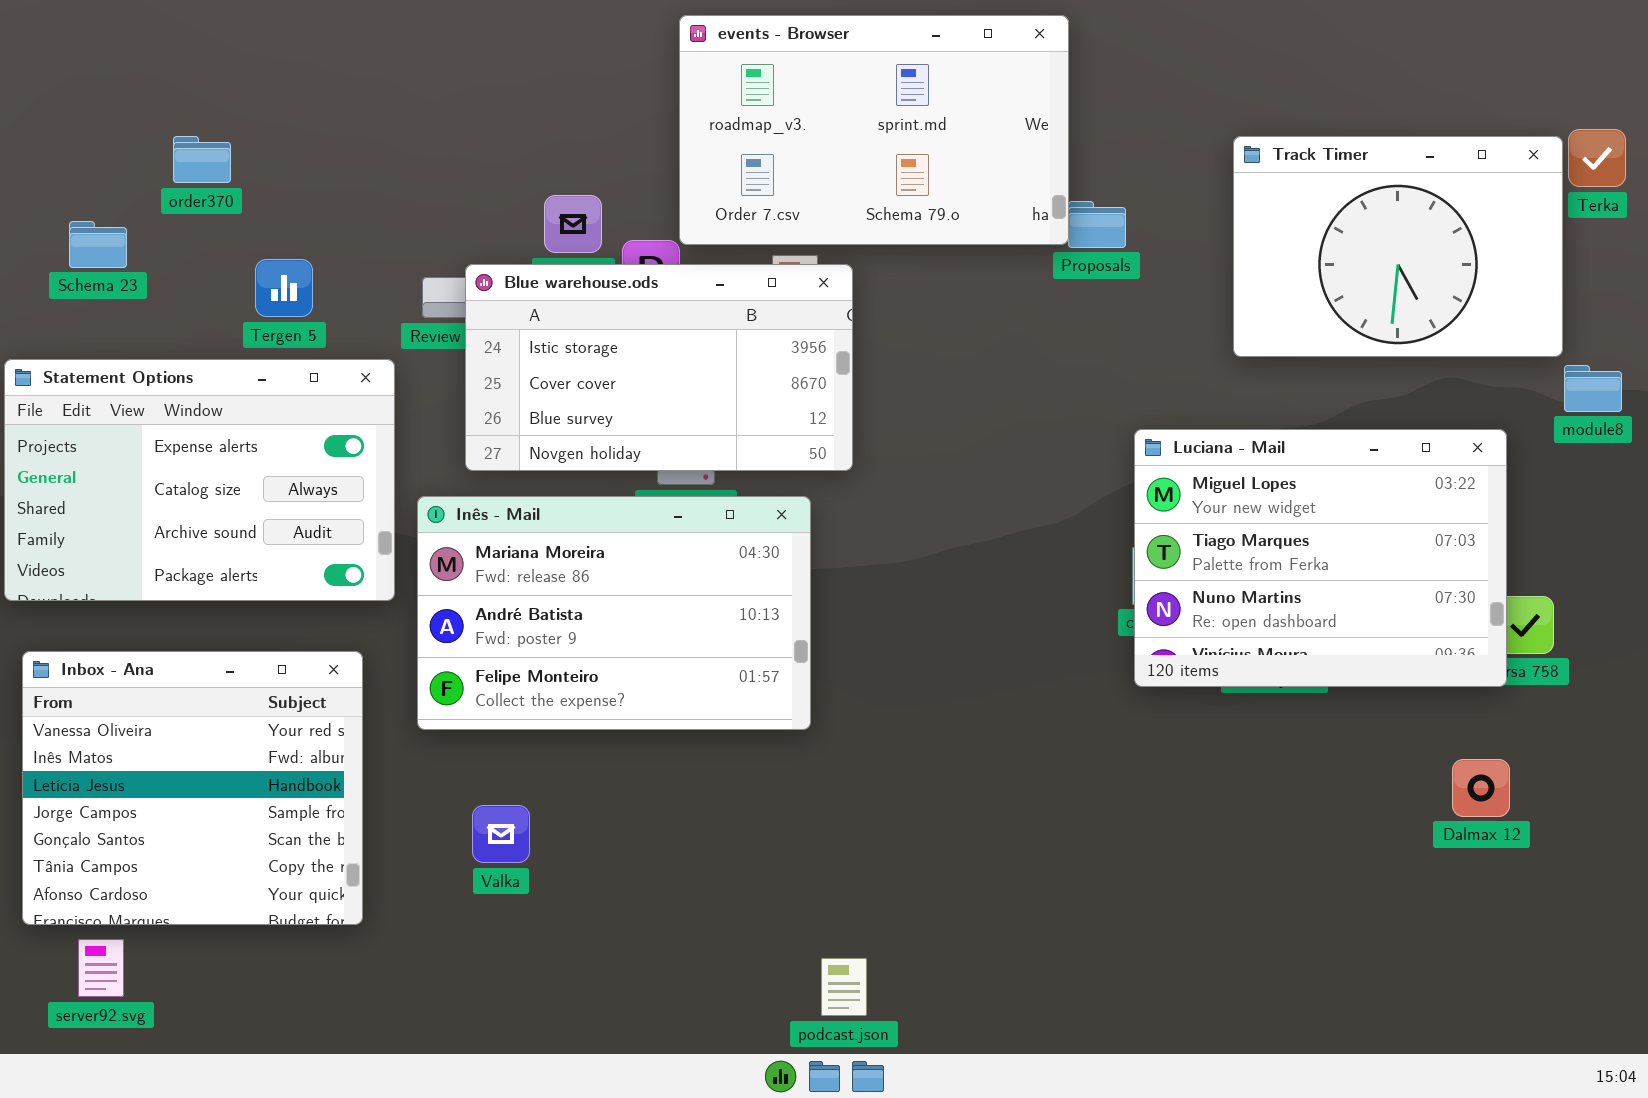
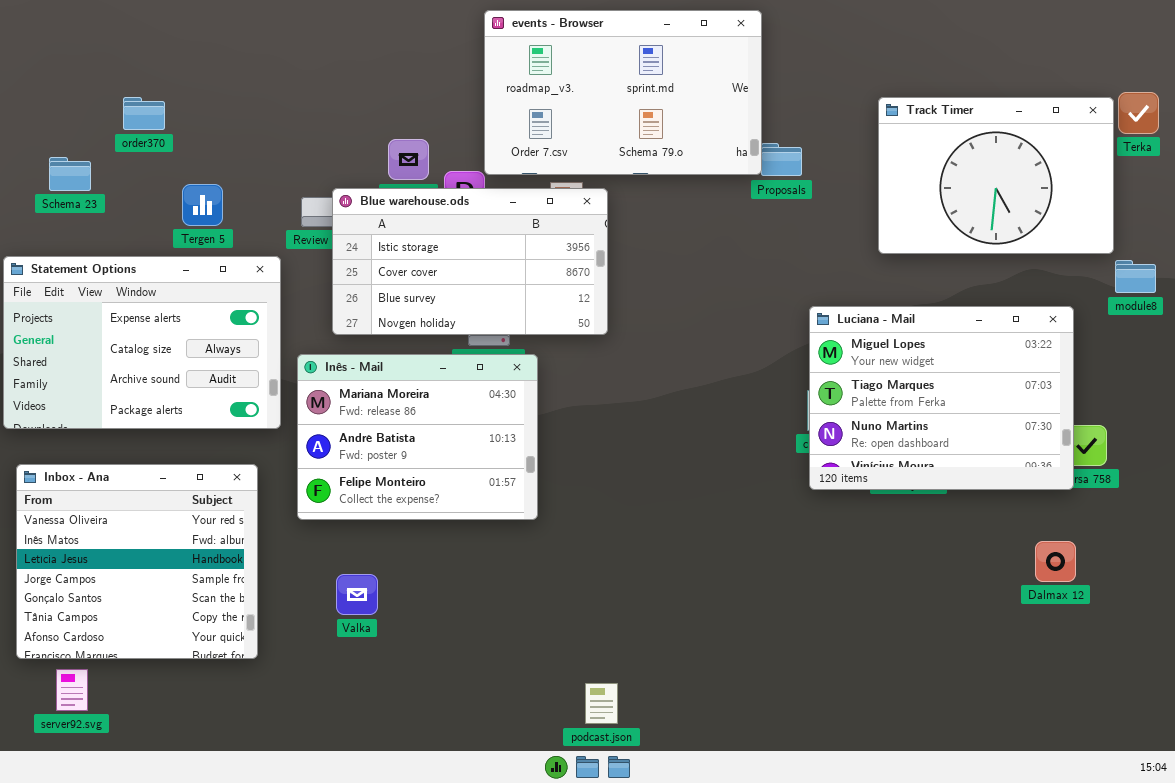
Inês - Mail: [417,496,811,730] -> [297,354,538,520], resized

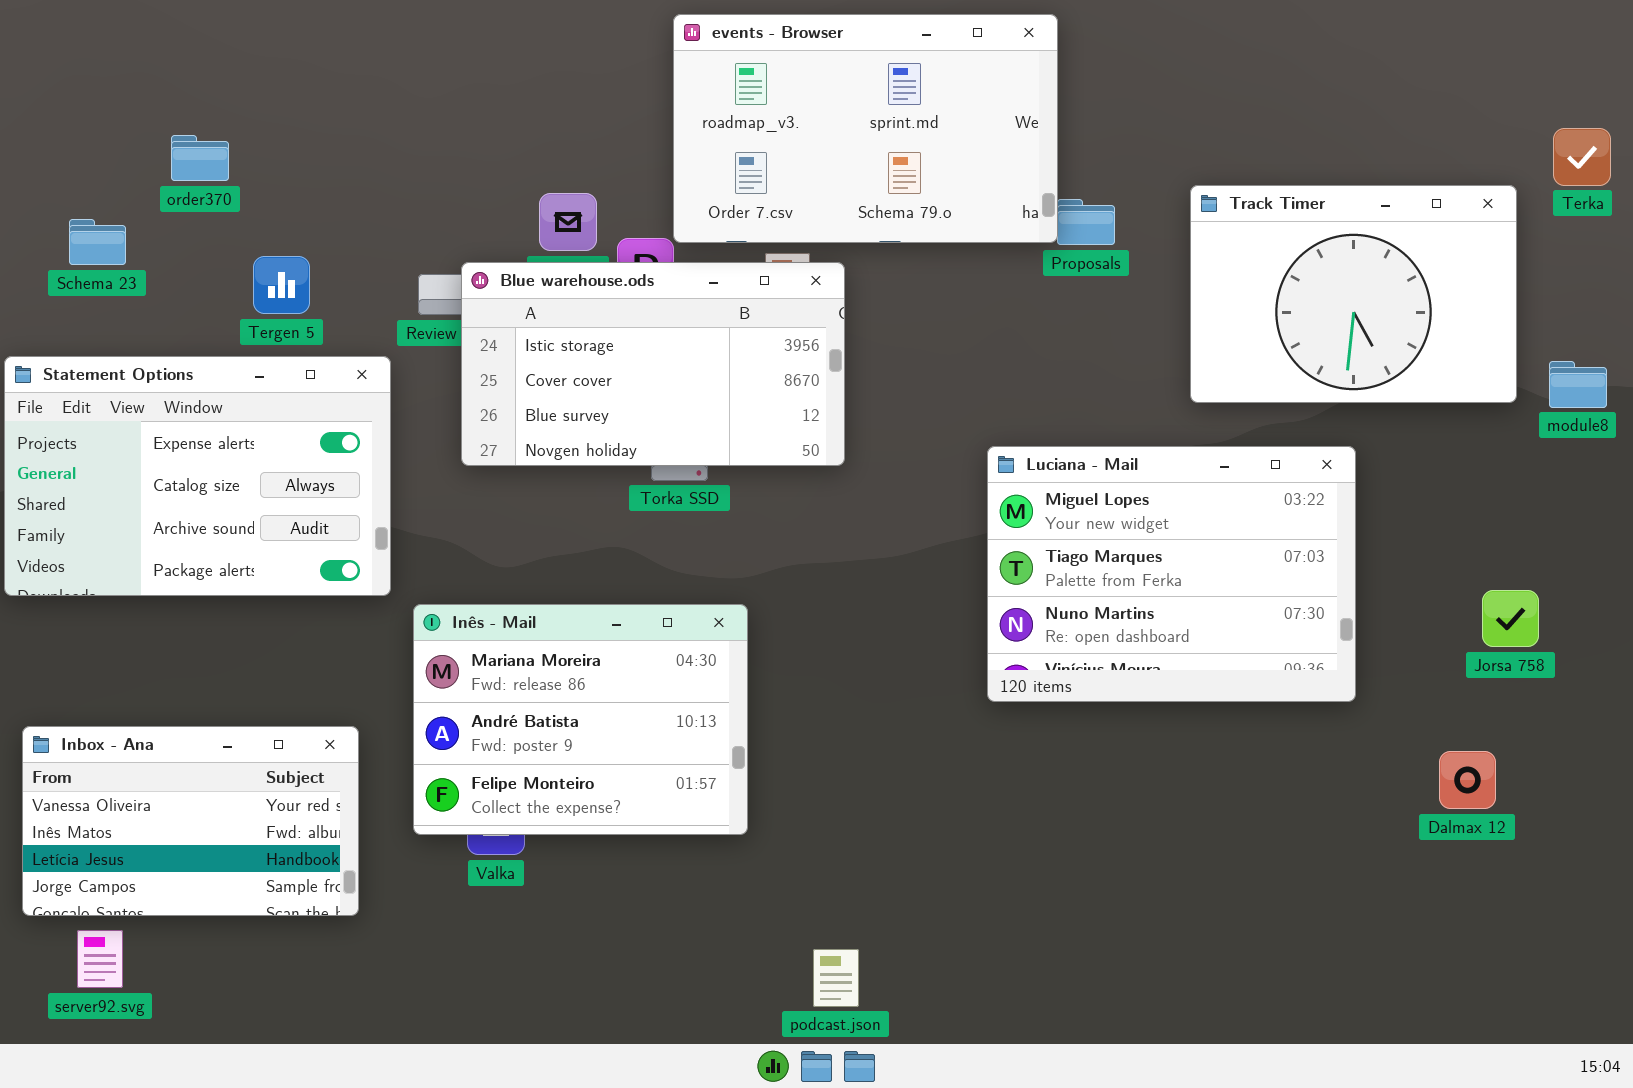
Track Timer: [878,97,1114,254] -> [1190,185,1517,403], moved
Luciana - Mail: [809,306,1074,490] -> [987,446,1356,702], moved
Inês - Mail: [297,354,538,520] -> [413,604,748,835], moved
Inbox - Ana: [16,464,258,659] -> [22,726,359,916], resized

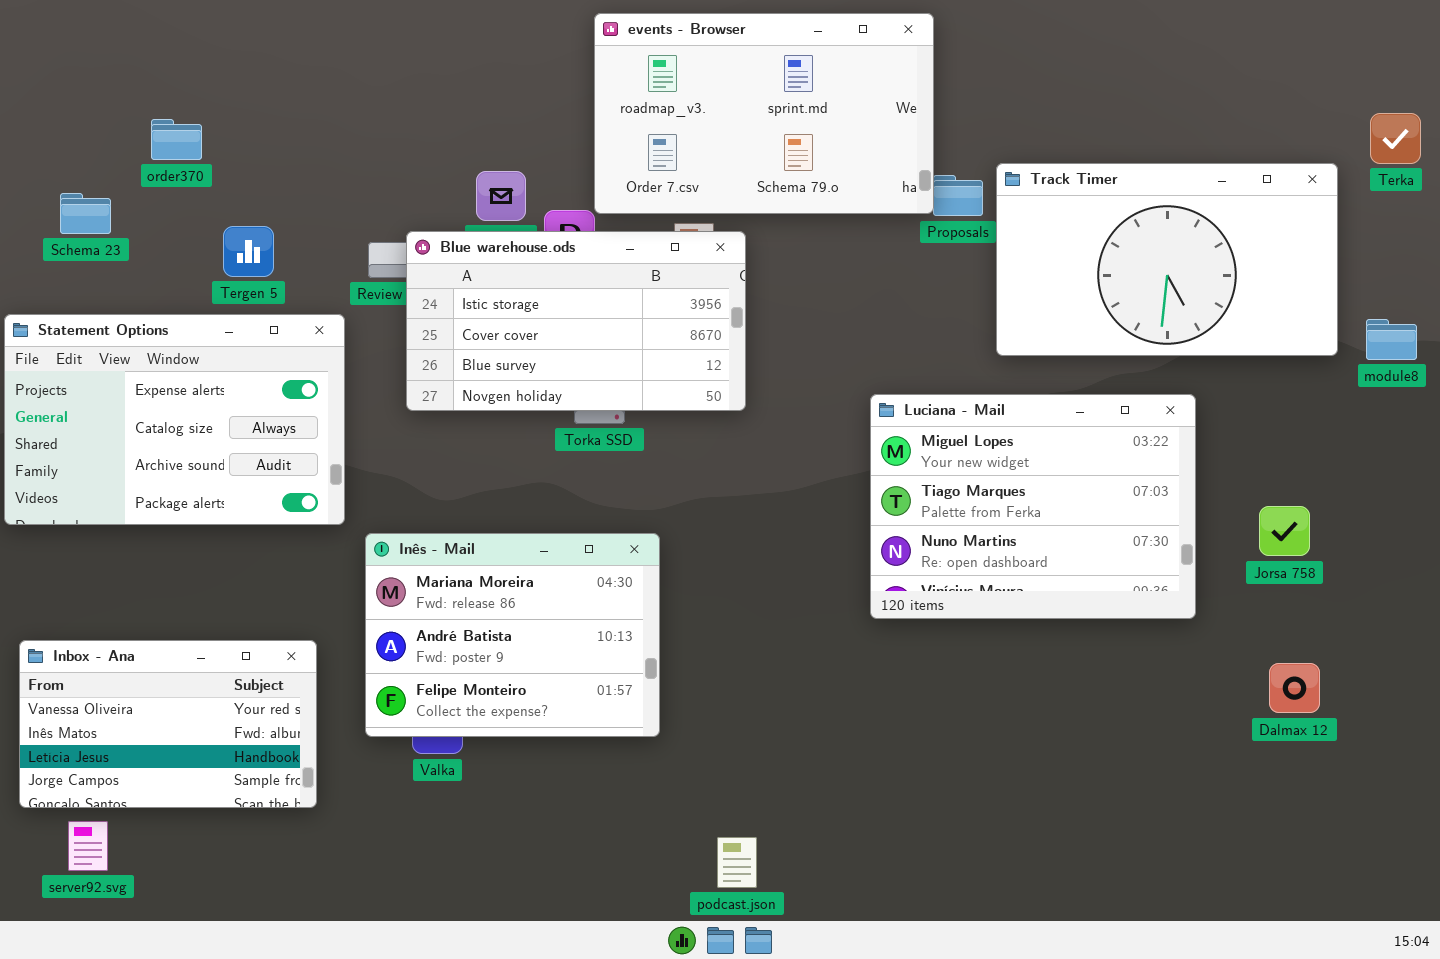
Track Timer: [1190,185,1517,403] -> [996,163,1338,356], resized
Jorsa 758: [1482,590,1539,647] -> [1259,506,1310,556], moved

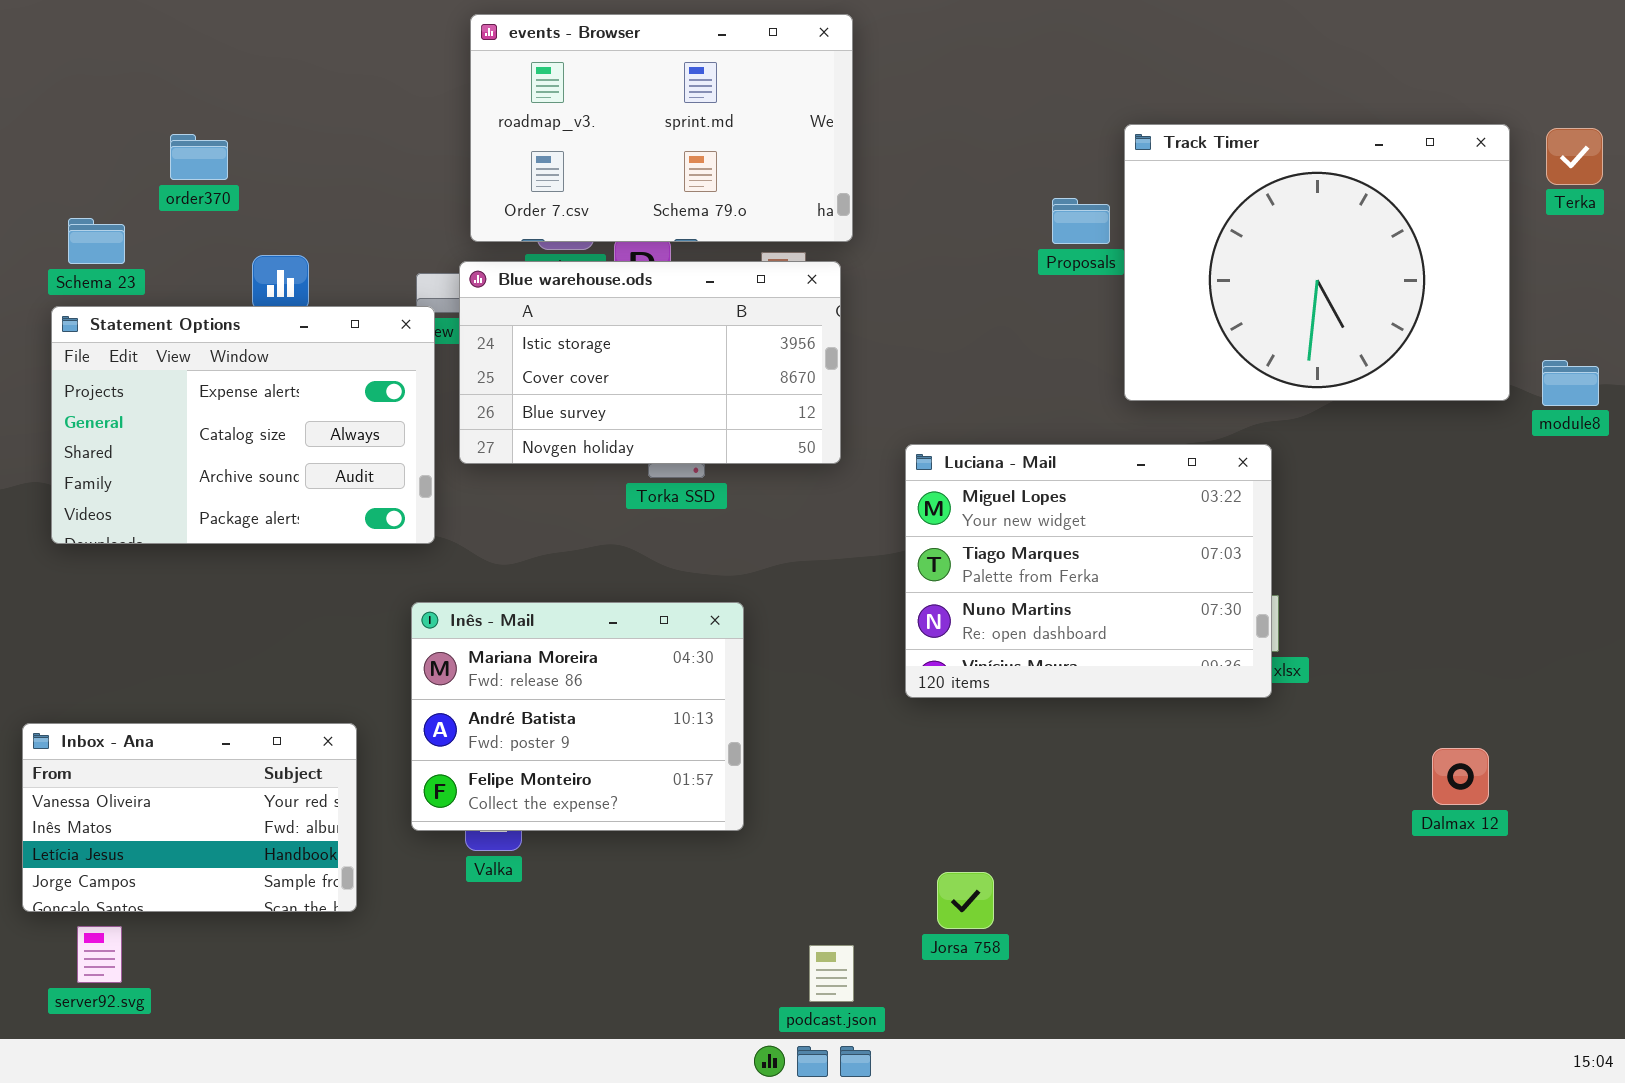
events - Browser: [594,13,934,214] -> [470,14,853,242], moved
Track Timer: [996,163,1338,356] -> [1124,124,1510,401], resized
Statement Options: [4,314,345,525] -> [51,306,435,544], moved
Luciana - Mail: [870,394,1196,619] -> [905,444,1272,698], moved
Jorsa 758: [1259,506,1310,556] -> [937,872,994,929], moved

